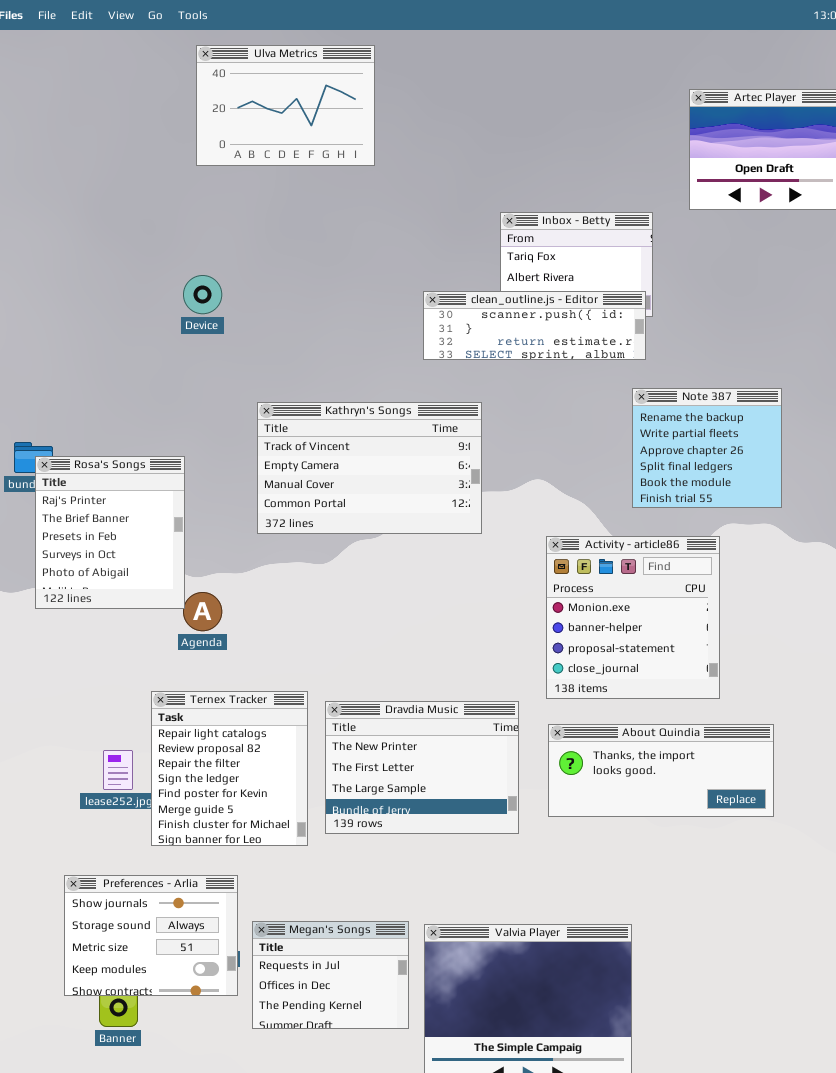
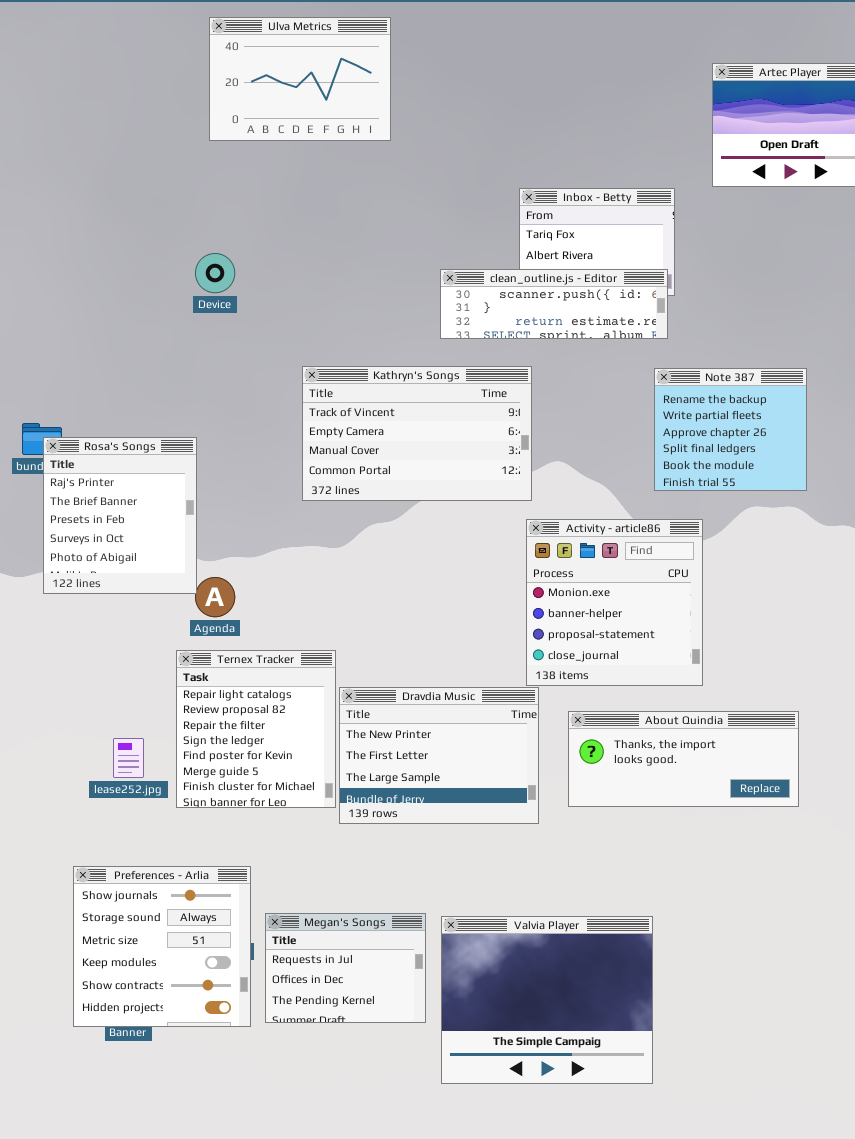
Kathryn's Songs: [257,402,482,534] -> [302,366,532,501], moved
Activity - article86: [546,536,720,699] -> [526,519,703,686], moved
Ternex Tracker: [151,691,308,846] -> [176,650,336,808], moved
Preferences - Arlia: [64,875,238,996] -> [73,866,251,1027], resized

